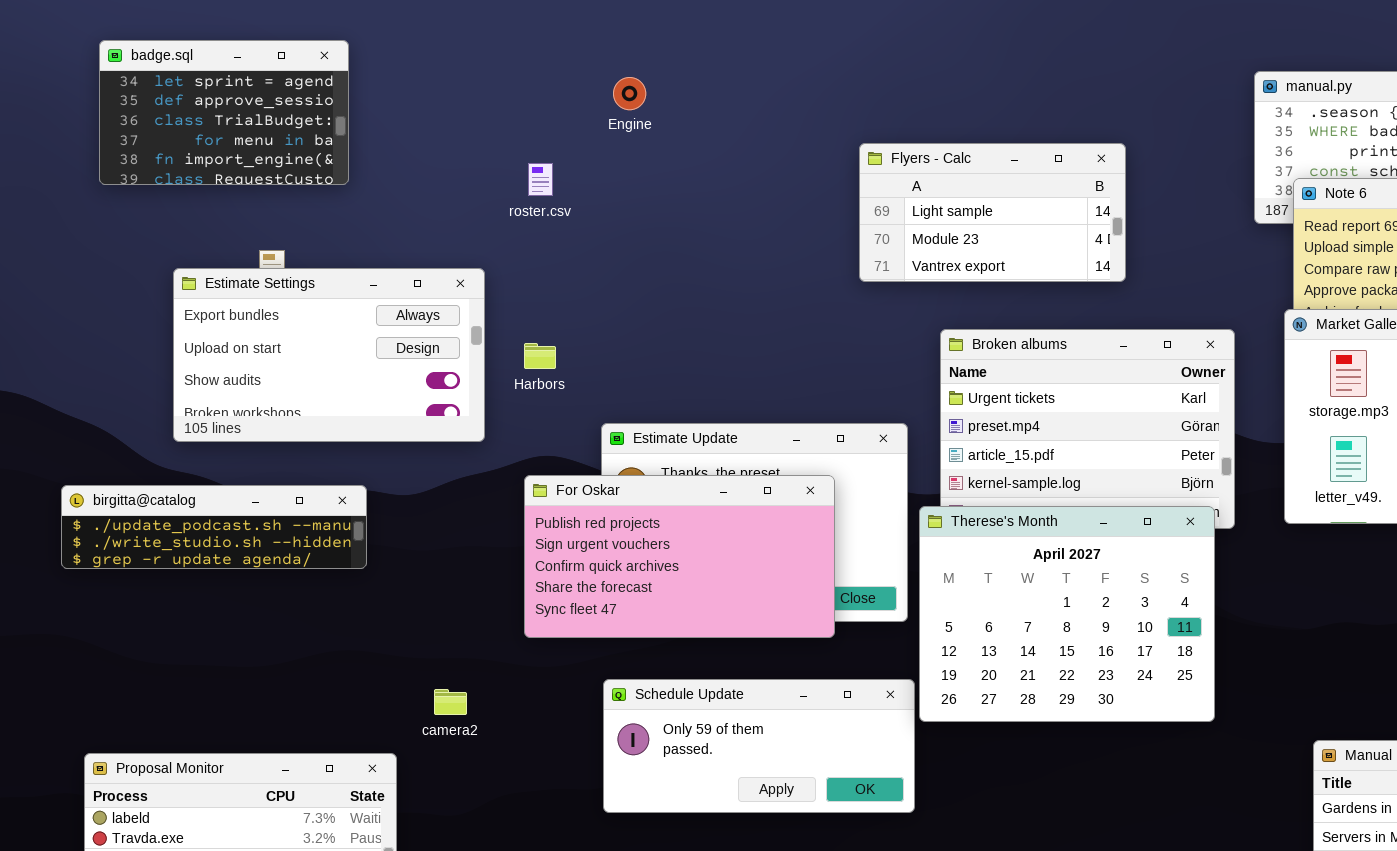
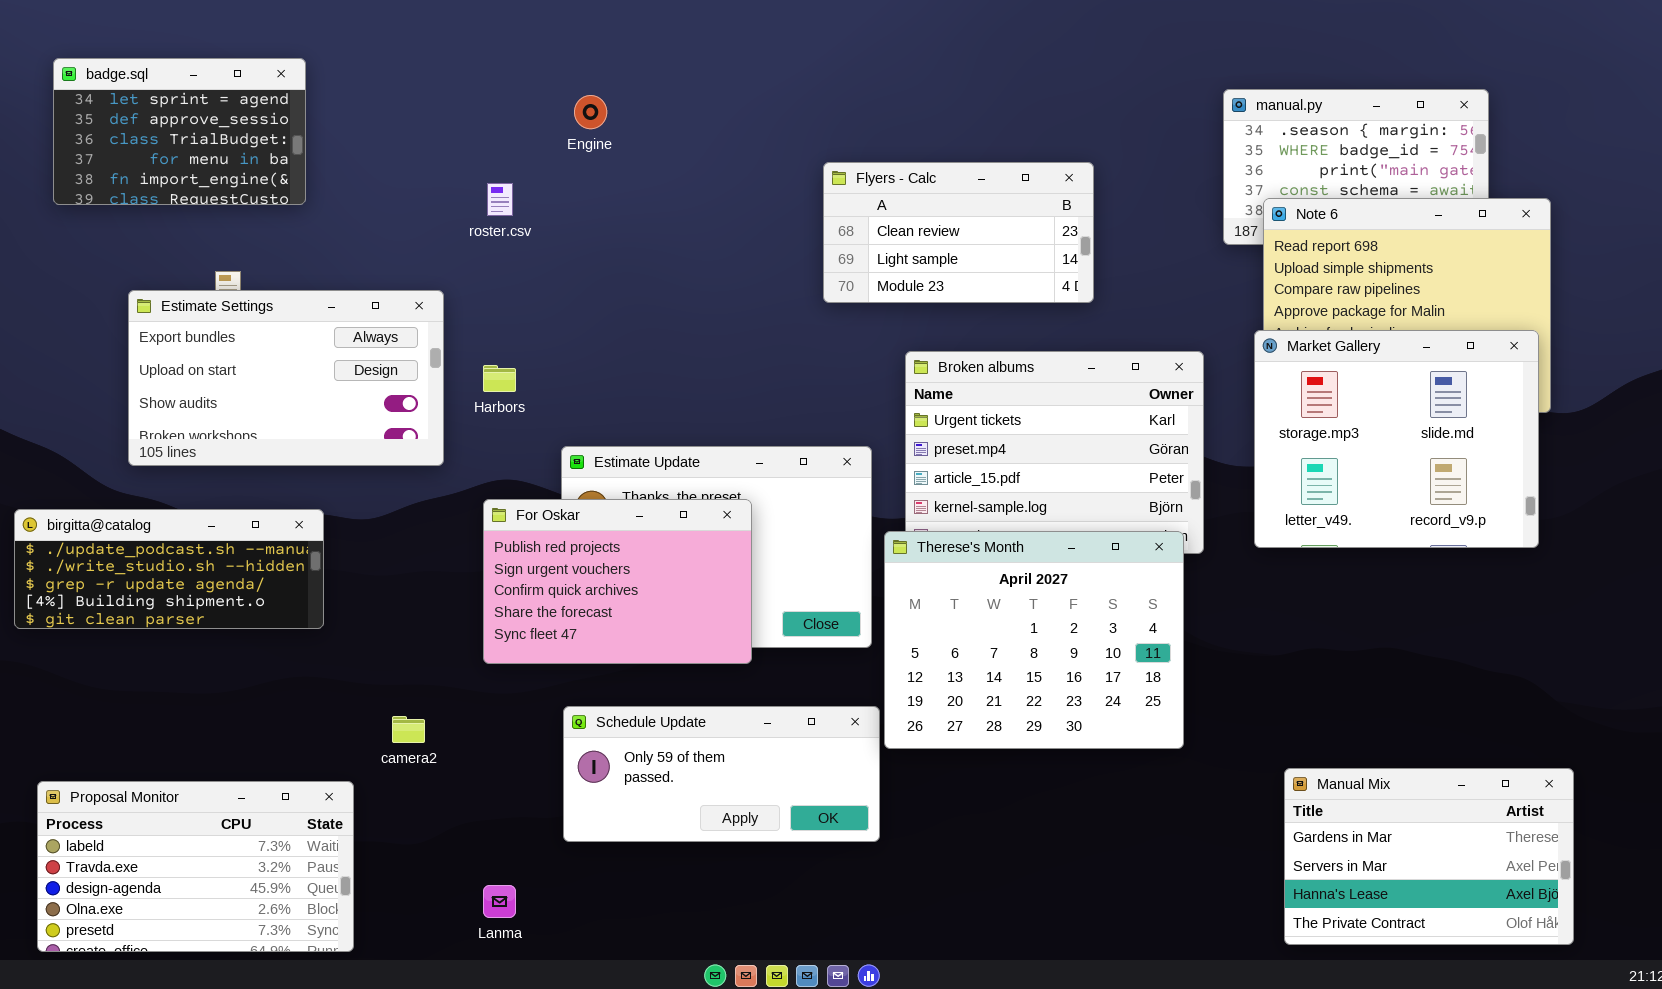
Flyers - Calc: [859,143,1126,282] -> [823,162,1094,303], scrolled up 1 row
For Oskar: [524,475,835,638] -> [483,499,752,664], resized
birgitta@catalog: [61,485,367,569] -> [14,509,324,629], resized

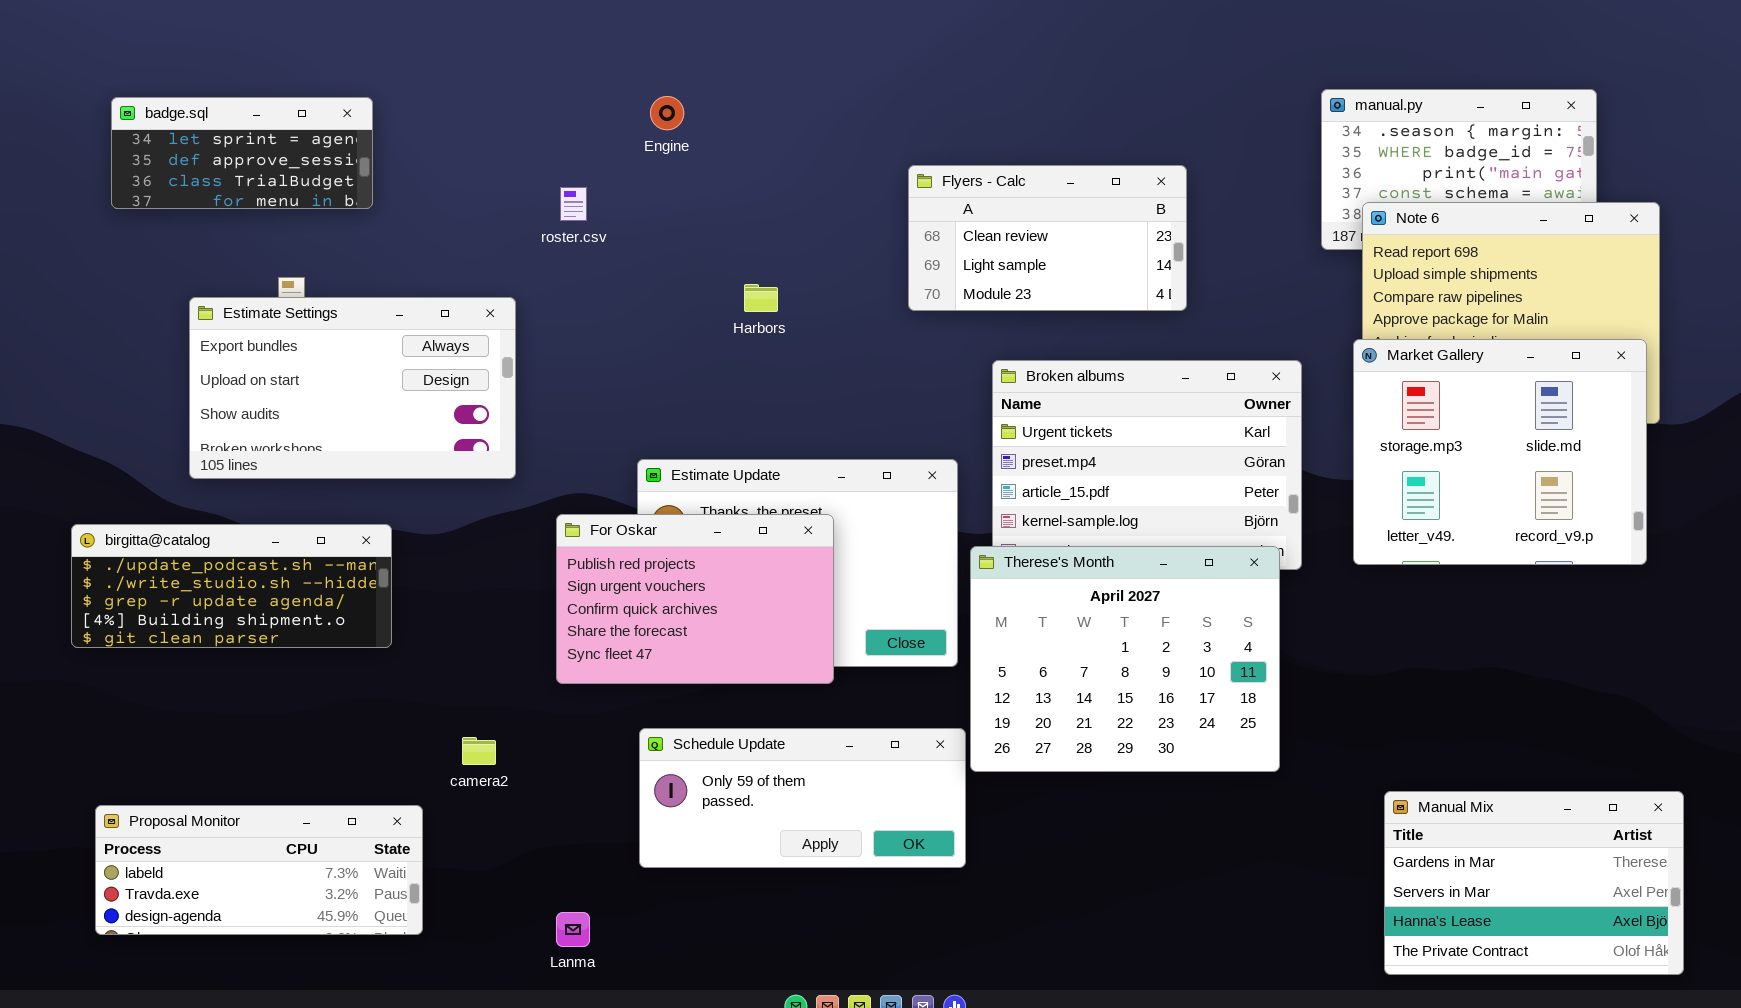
badge.sql: [53,58,306,205] -> [111,97,373,209], resized
Harbors: [483,365,516,392] -> [744,284,778,312], moved
Proposal Monitor: [37,781,354,952] -> [95,805,423,935], resized

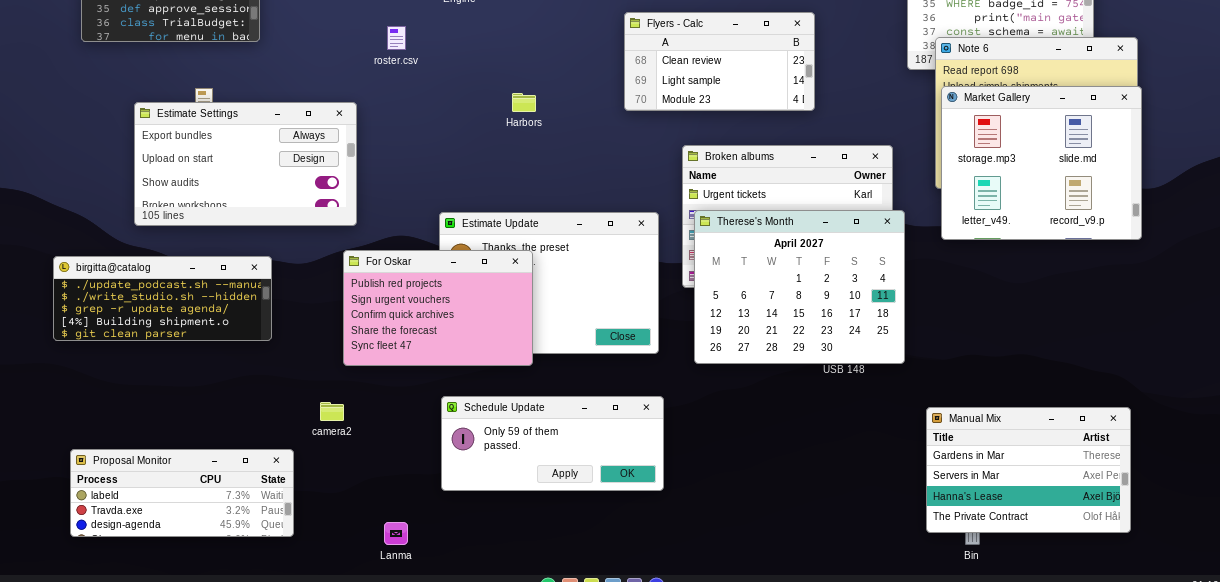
Market Gallery: [1353,339,1647,565] -> [941,86,1142,240], moved
For Oskar: [556,514,834,684] -> [343,250,533,366], moved
Therese's Month: [970,546,1280,772] -> [694,210,905,364], moved
Manual Mix: [1384,791,1684,975] -> [926,407,1131,533], moved

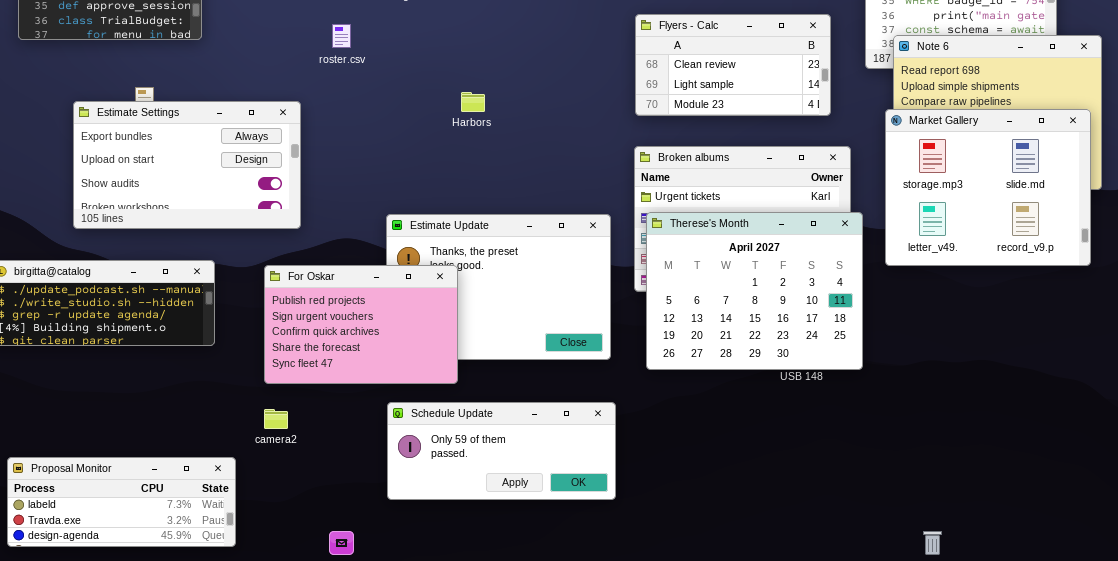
Flyers - Calc: [624,12,815,111] -> [635,14,831,116], moved
Market Gallery: [941,86,1142,240] -> [885,109,1091,266], moved
For Oskar: [343,250,533,366] -> [264,265,458,384], moved
Manual Mix: [926,407,1131,533] -> none, closed

